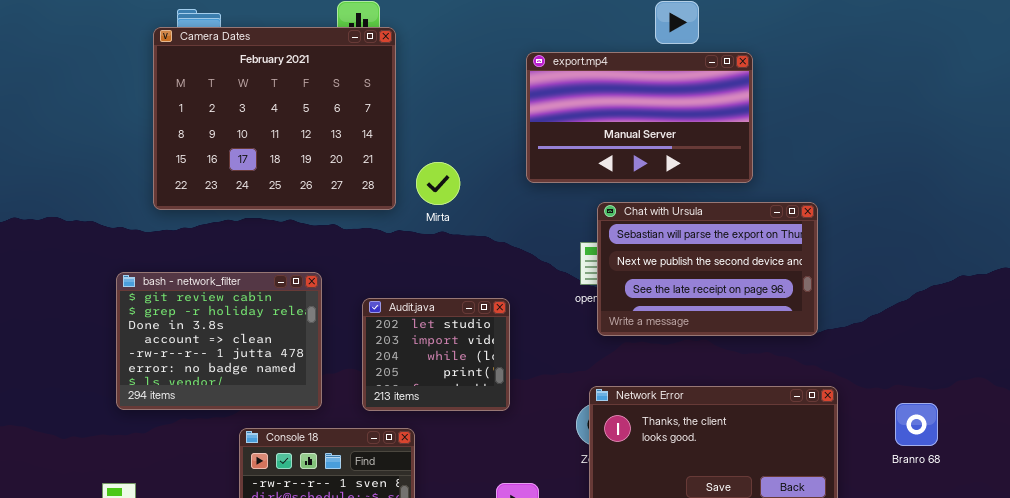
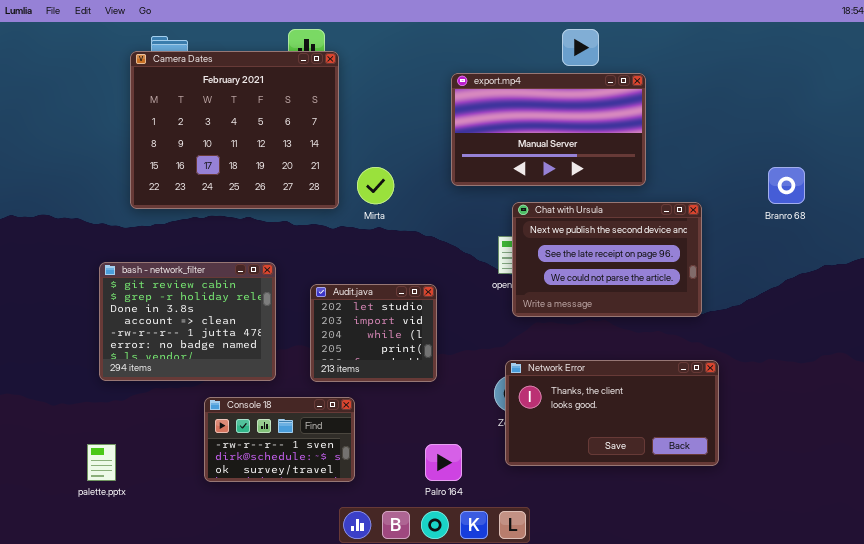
Chat with Ursula: [597,202,818,336] -> [512,202,702,317], scrolled down 1 row
Branro 68: [895,403,938,446] -> [768,167,805,204], moved

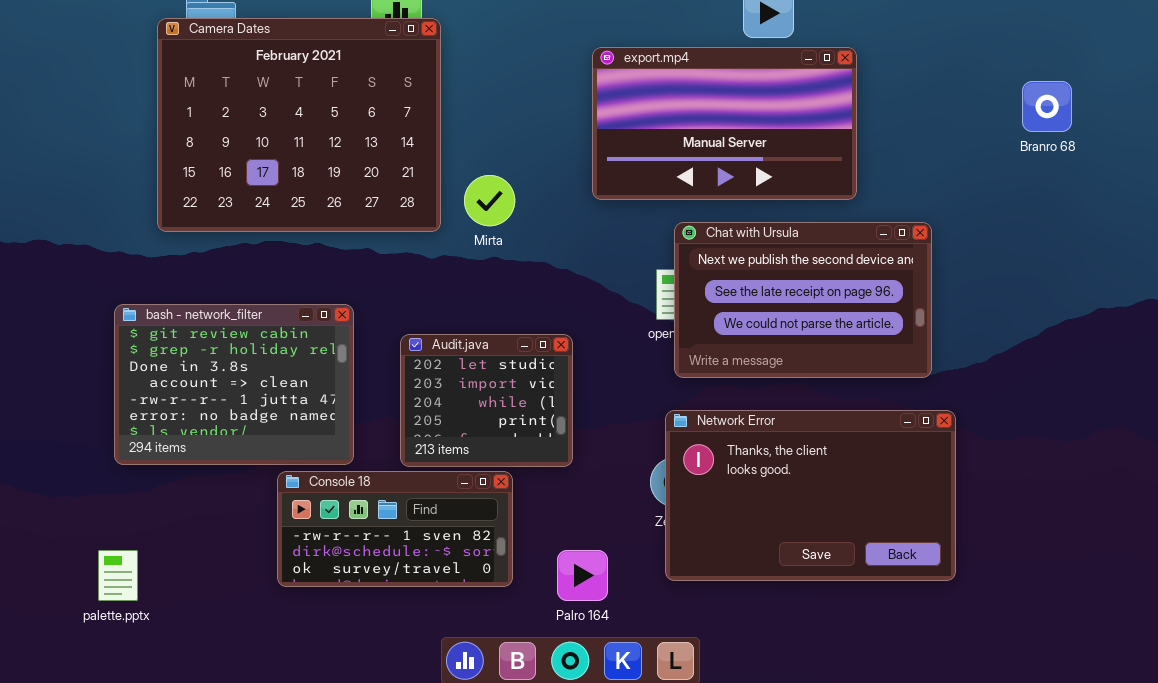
Branro 68: [768,167,805,204] -> [1022,81,1072,132], moved
Network Error: [505,360,719,466] -> [665,410,956,581], resized
Console 18: [204,397,355,482] -> [277,471,513,587], moved, resized

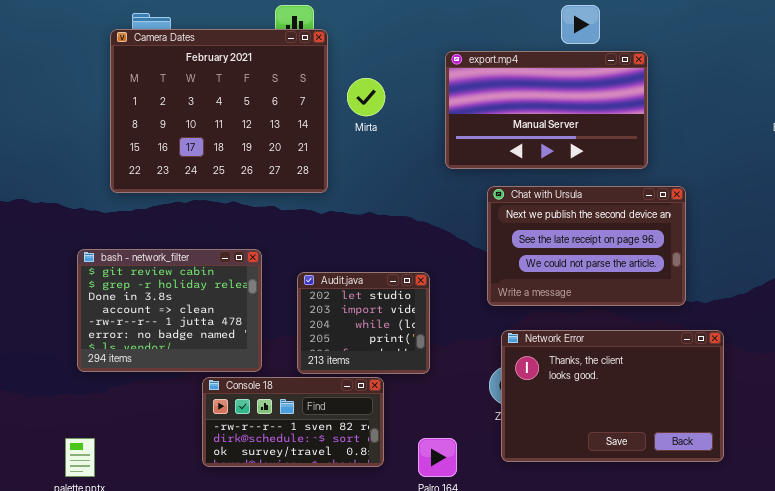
Mirta: [464,175,515,226] -> [347,78,385,116], moved
Chat with Ursula: [674,222,932,378] -> [487,186,686,306], moved

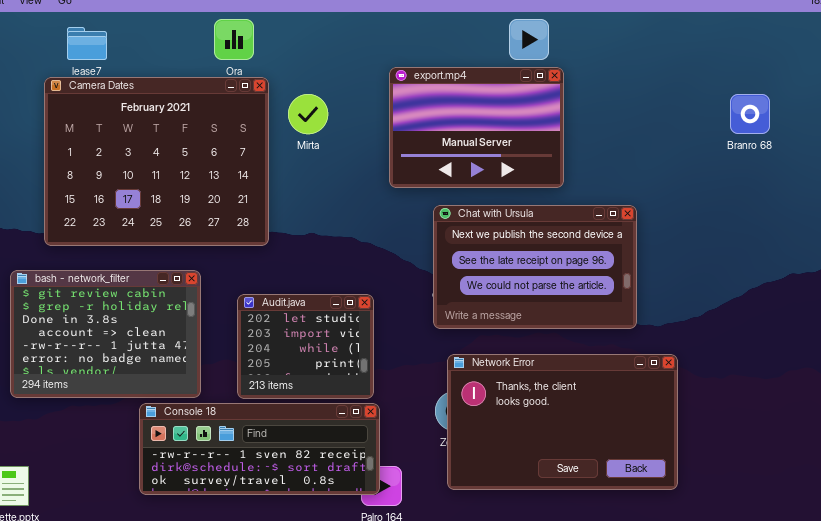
Camera Dates: [110,29,328,193] -> [44,77,269,246], moved
export.mp4: [445,51,648,169] -> [389,67,564,188], resized
Console 18: [202,377,384,467] -> [139,403,380,495], resized

